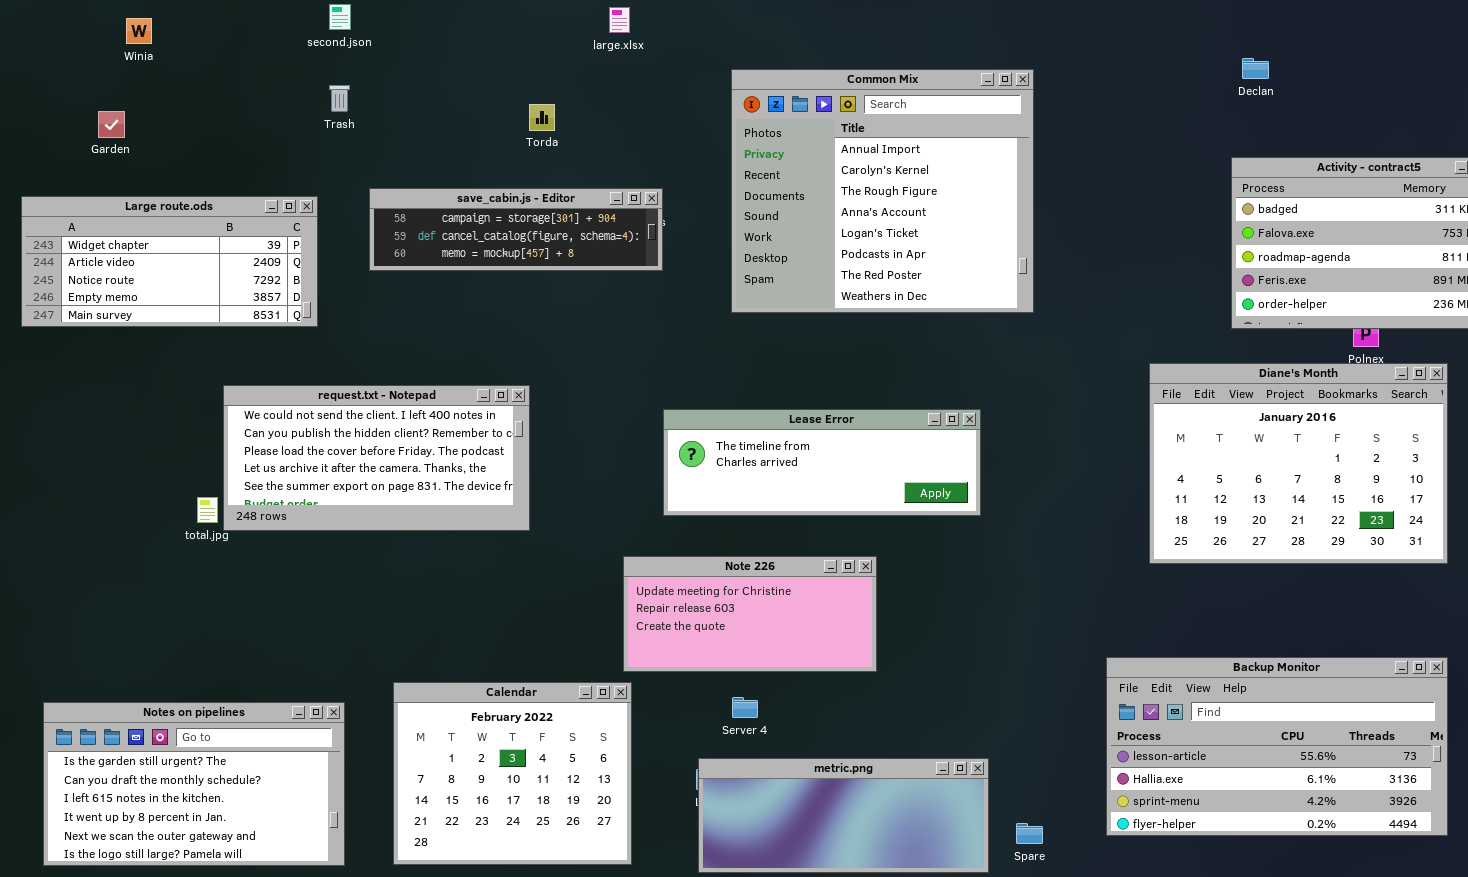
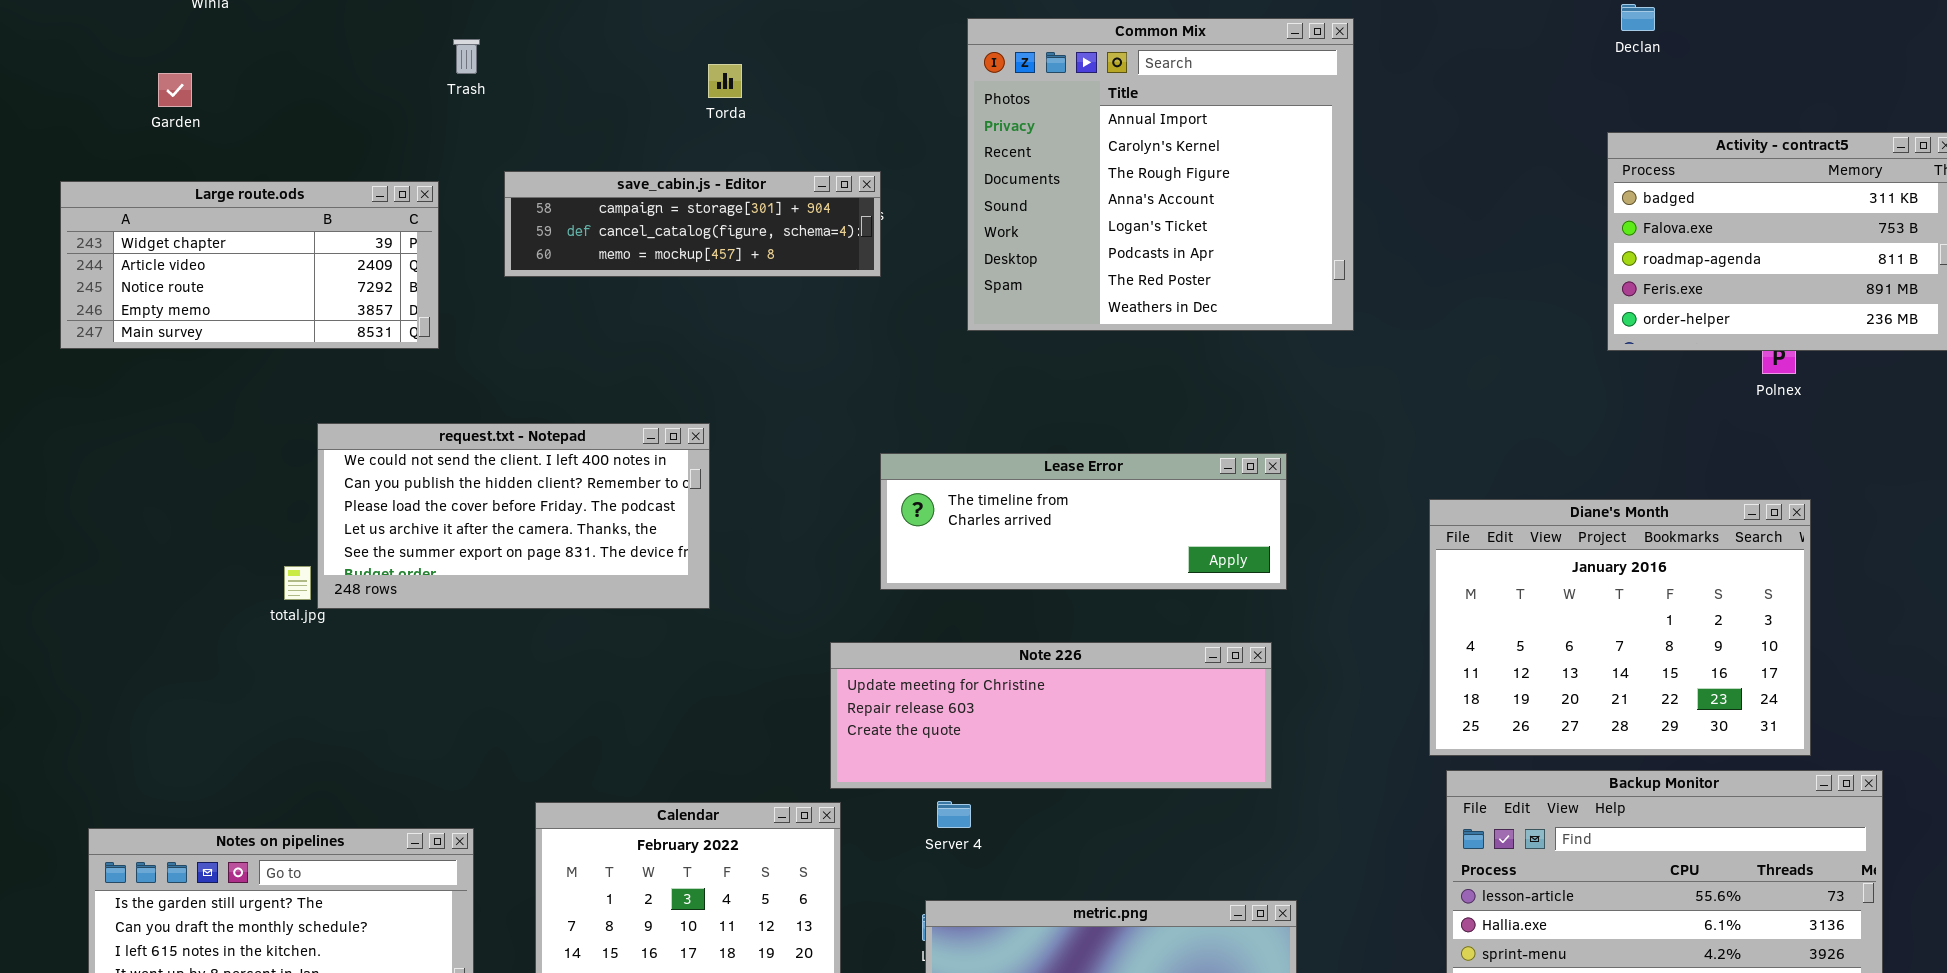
Diane's Month: [1149,363,1448,564] -> [1429,499,1811,756], moved
Note 226: [623,556,877,672] -> [830,642,1272,789], resized
Server 4: [732,697,758,718] -> [937,801,971,828], moved

